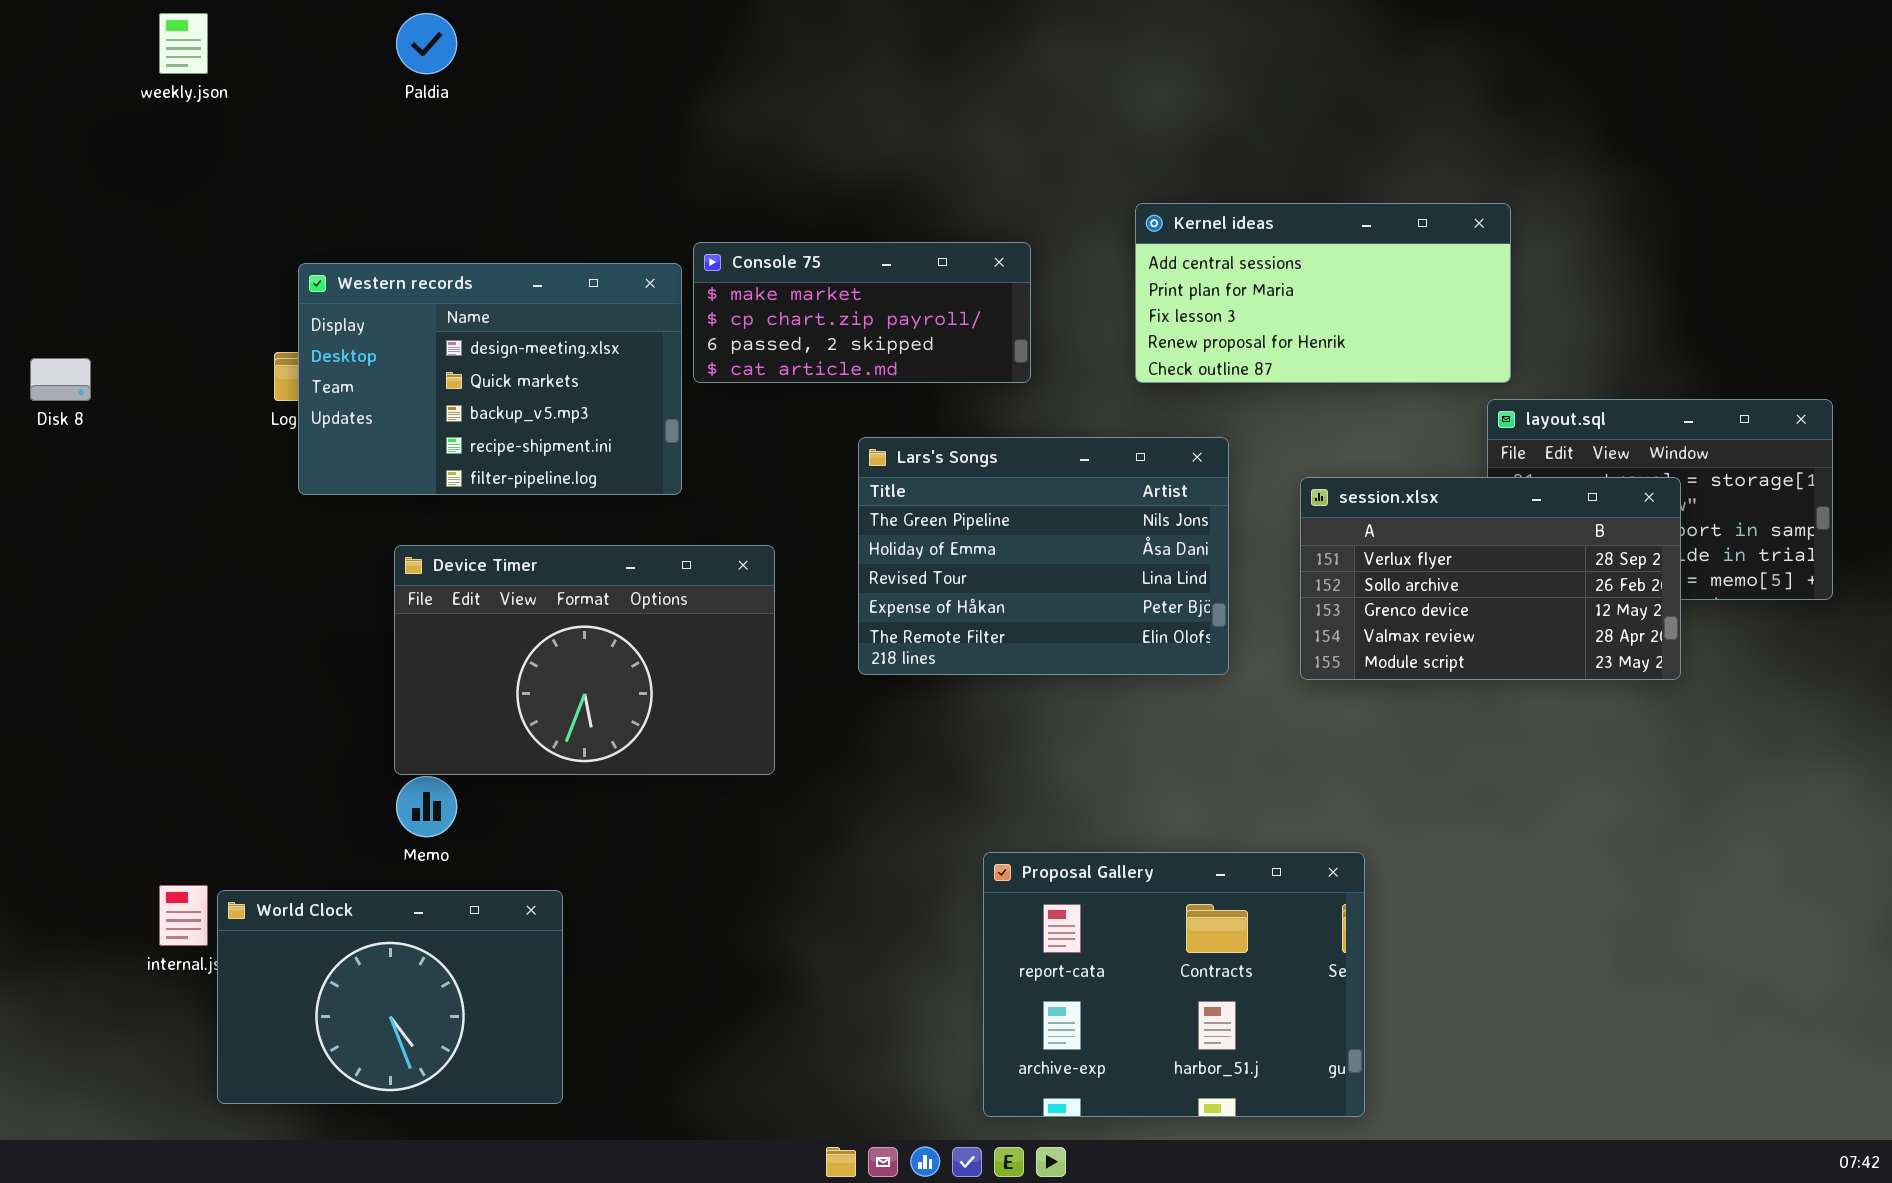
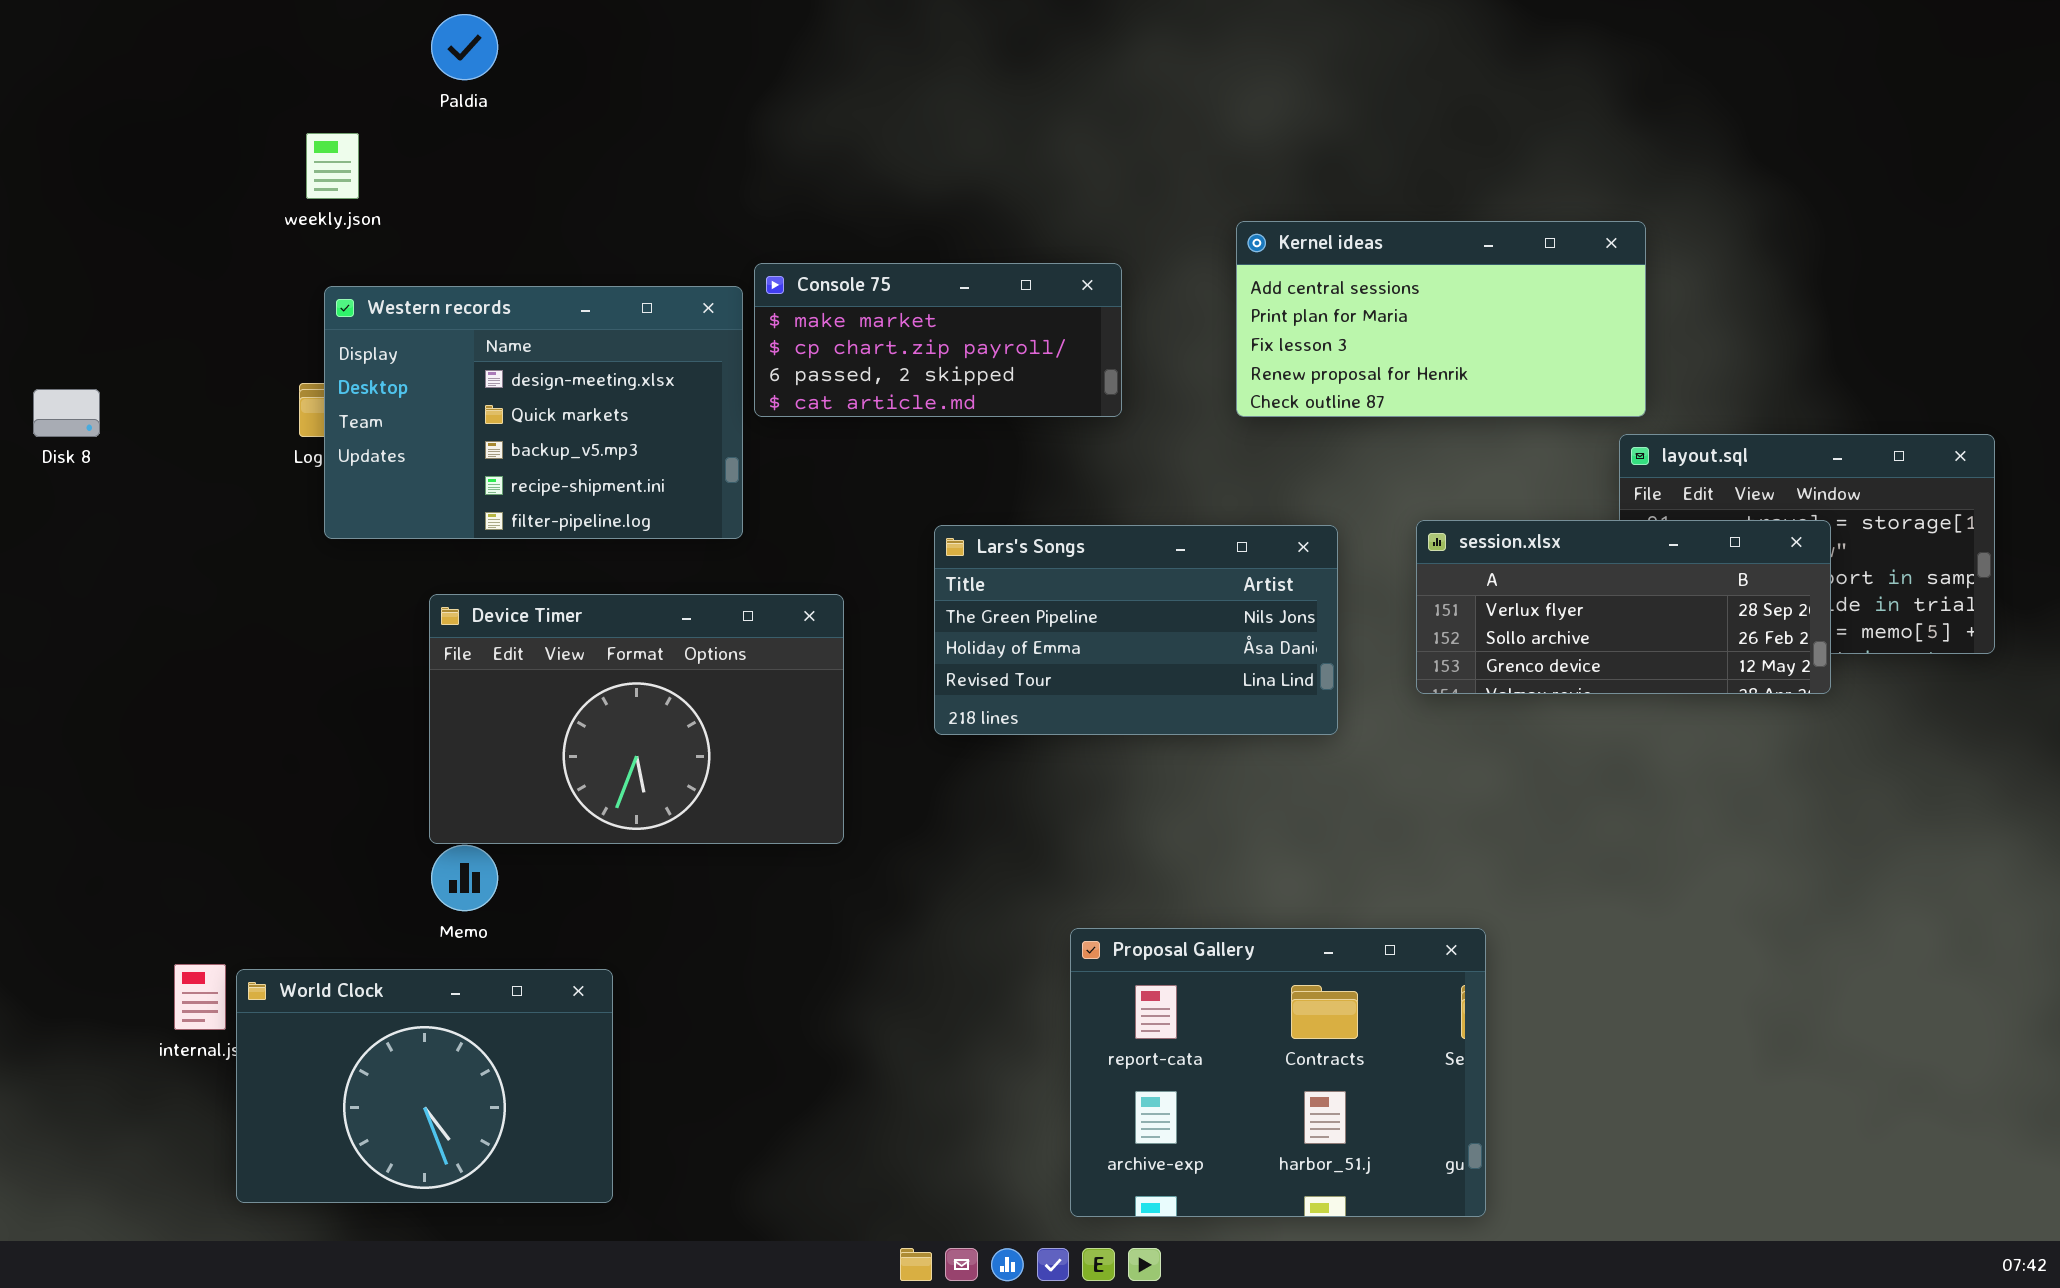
weekly.json: [159,13,208,74] -> [306,133,359,199], moved
Lars's Songs: [858,437,1229,675] -> [934,525,1338,735], resized
session.xlsx: [1300,477,1681,680] -> [1416,520,1831,694], resized

